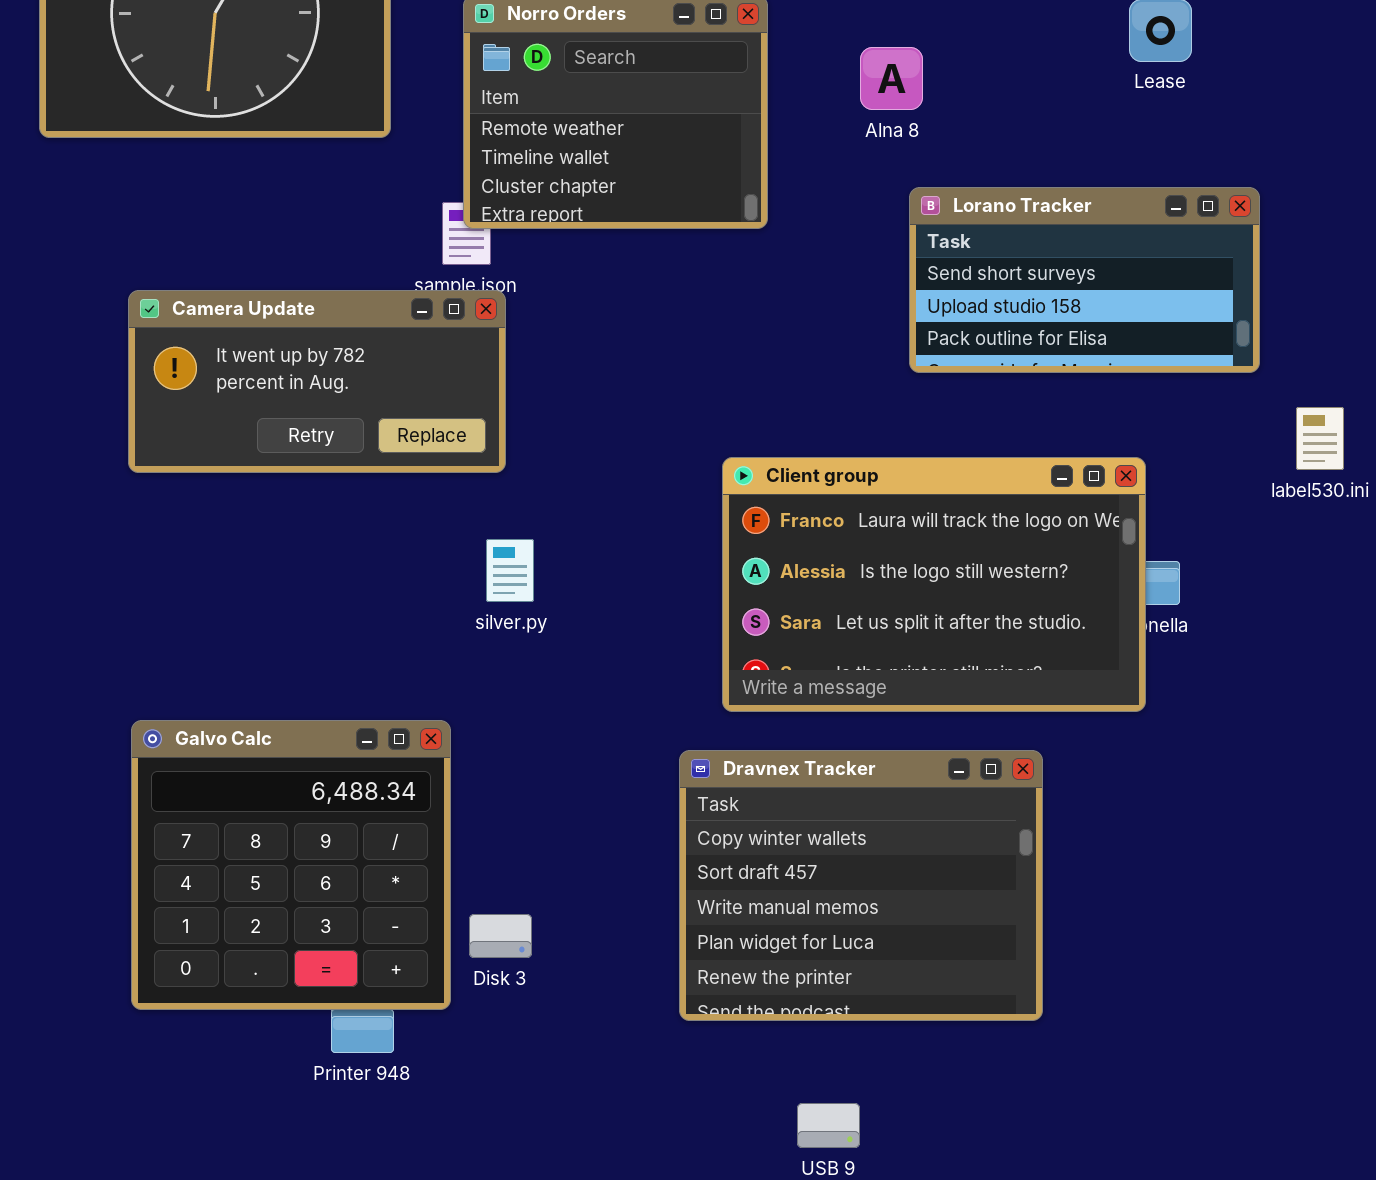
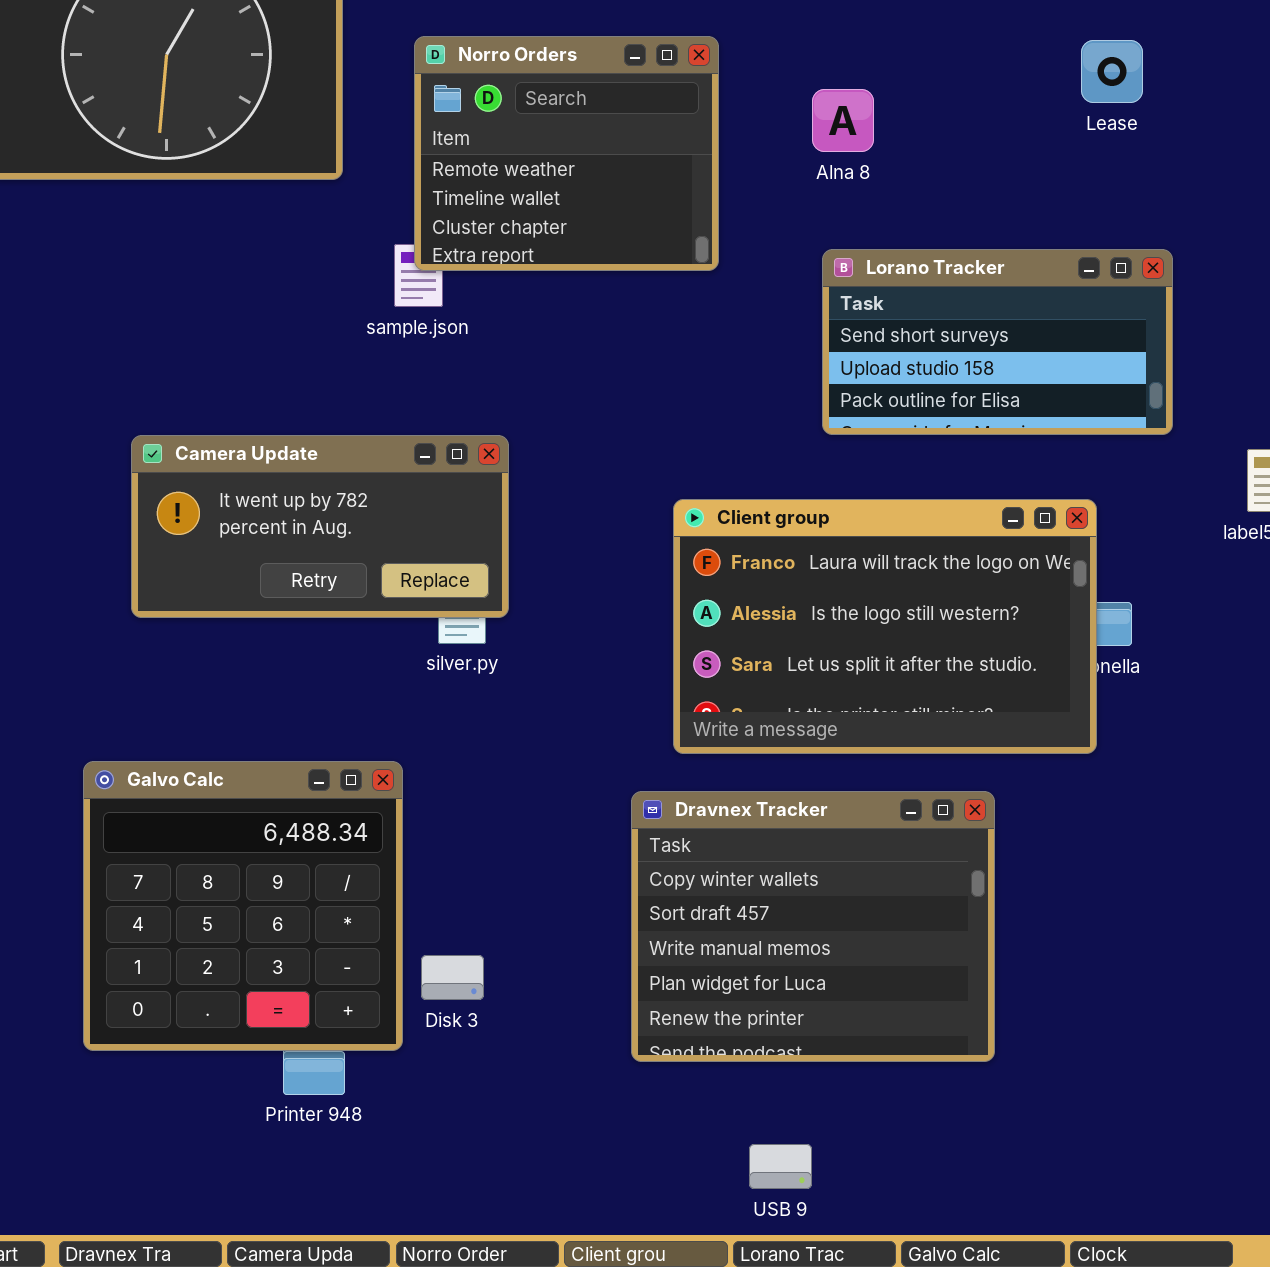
Lorano Tracker: [909,187,1260,373] -> [822,249,1173,435], moved
Camera Update: [128,290,506,473] -> [131,435,509,618], moved

